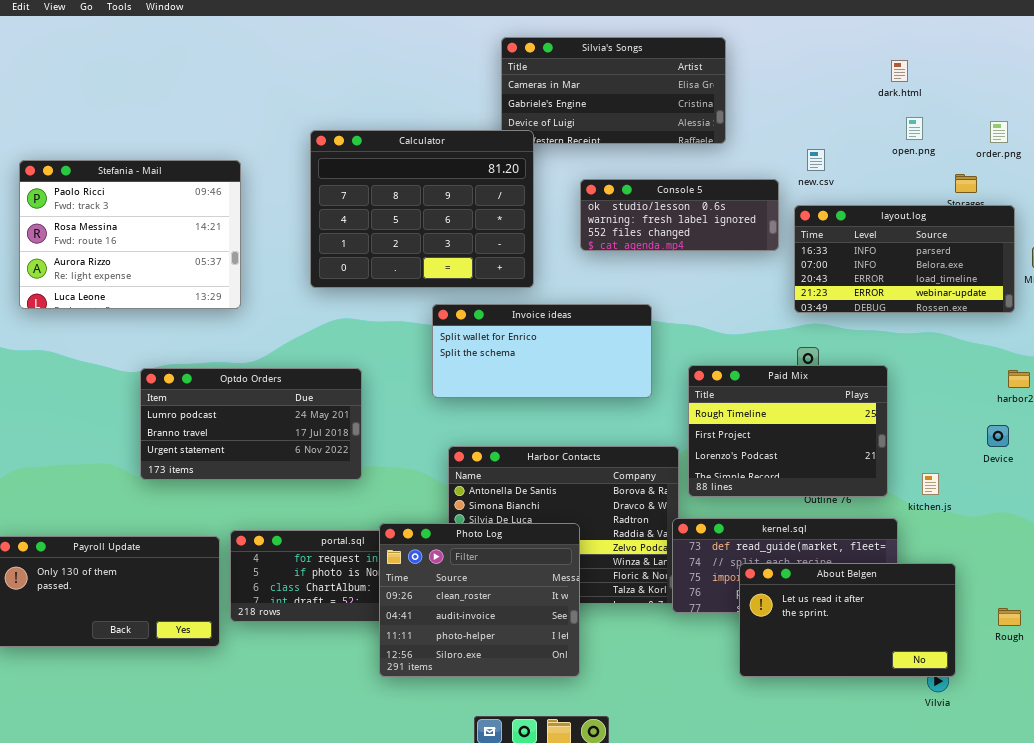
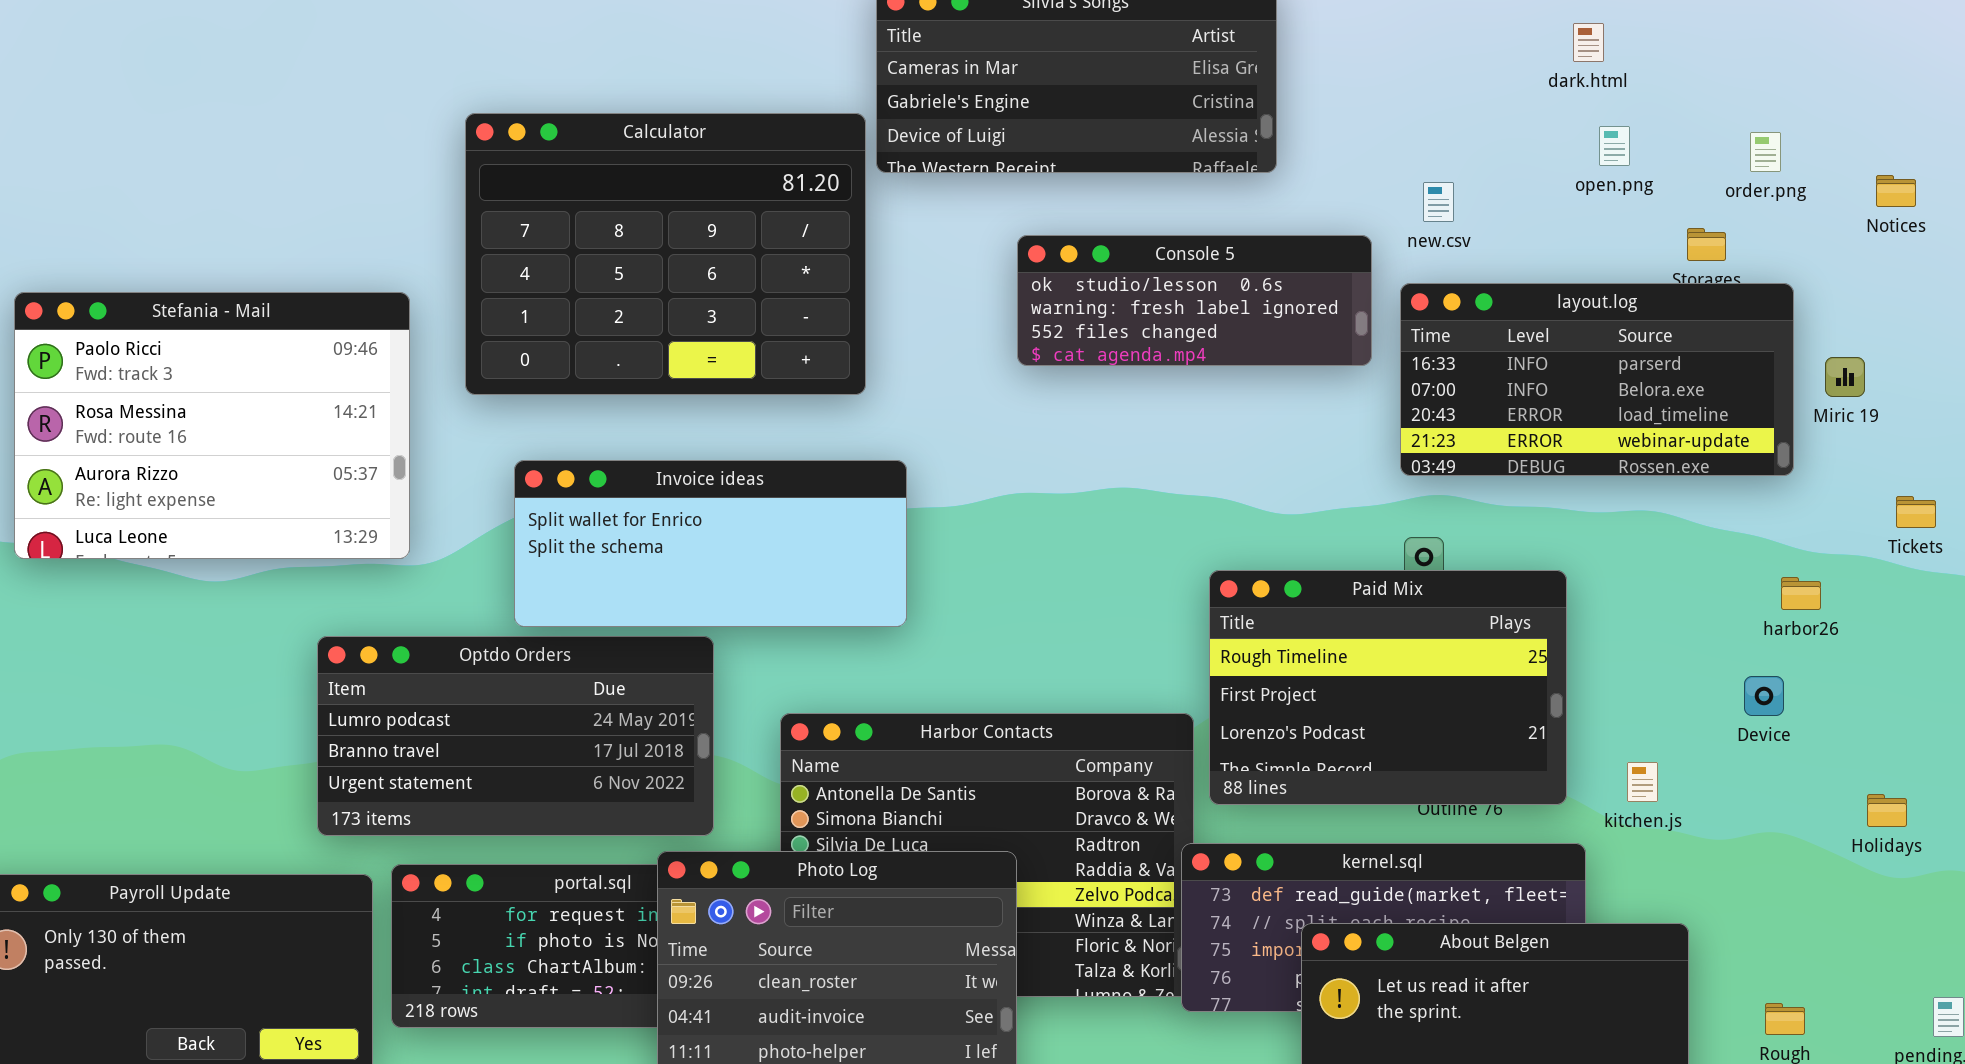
Calculator: [310,130,534,288] -> [465,113,866,395], moved
Stefania - Mail: [19,160,241,309] -> [14,292,410,559], moved
Invoice ideas: [432,304,652,398] -> [514,460,907,627], moved
Optdo Orders: [140,368,362,480] -> [317,636,714,836], moved

